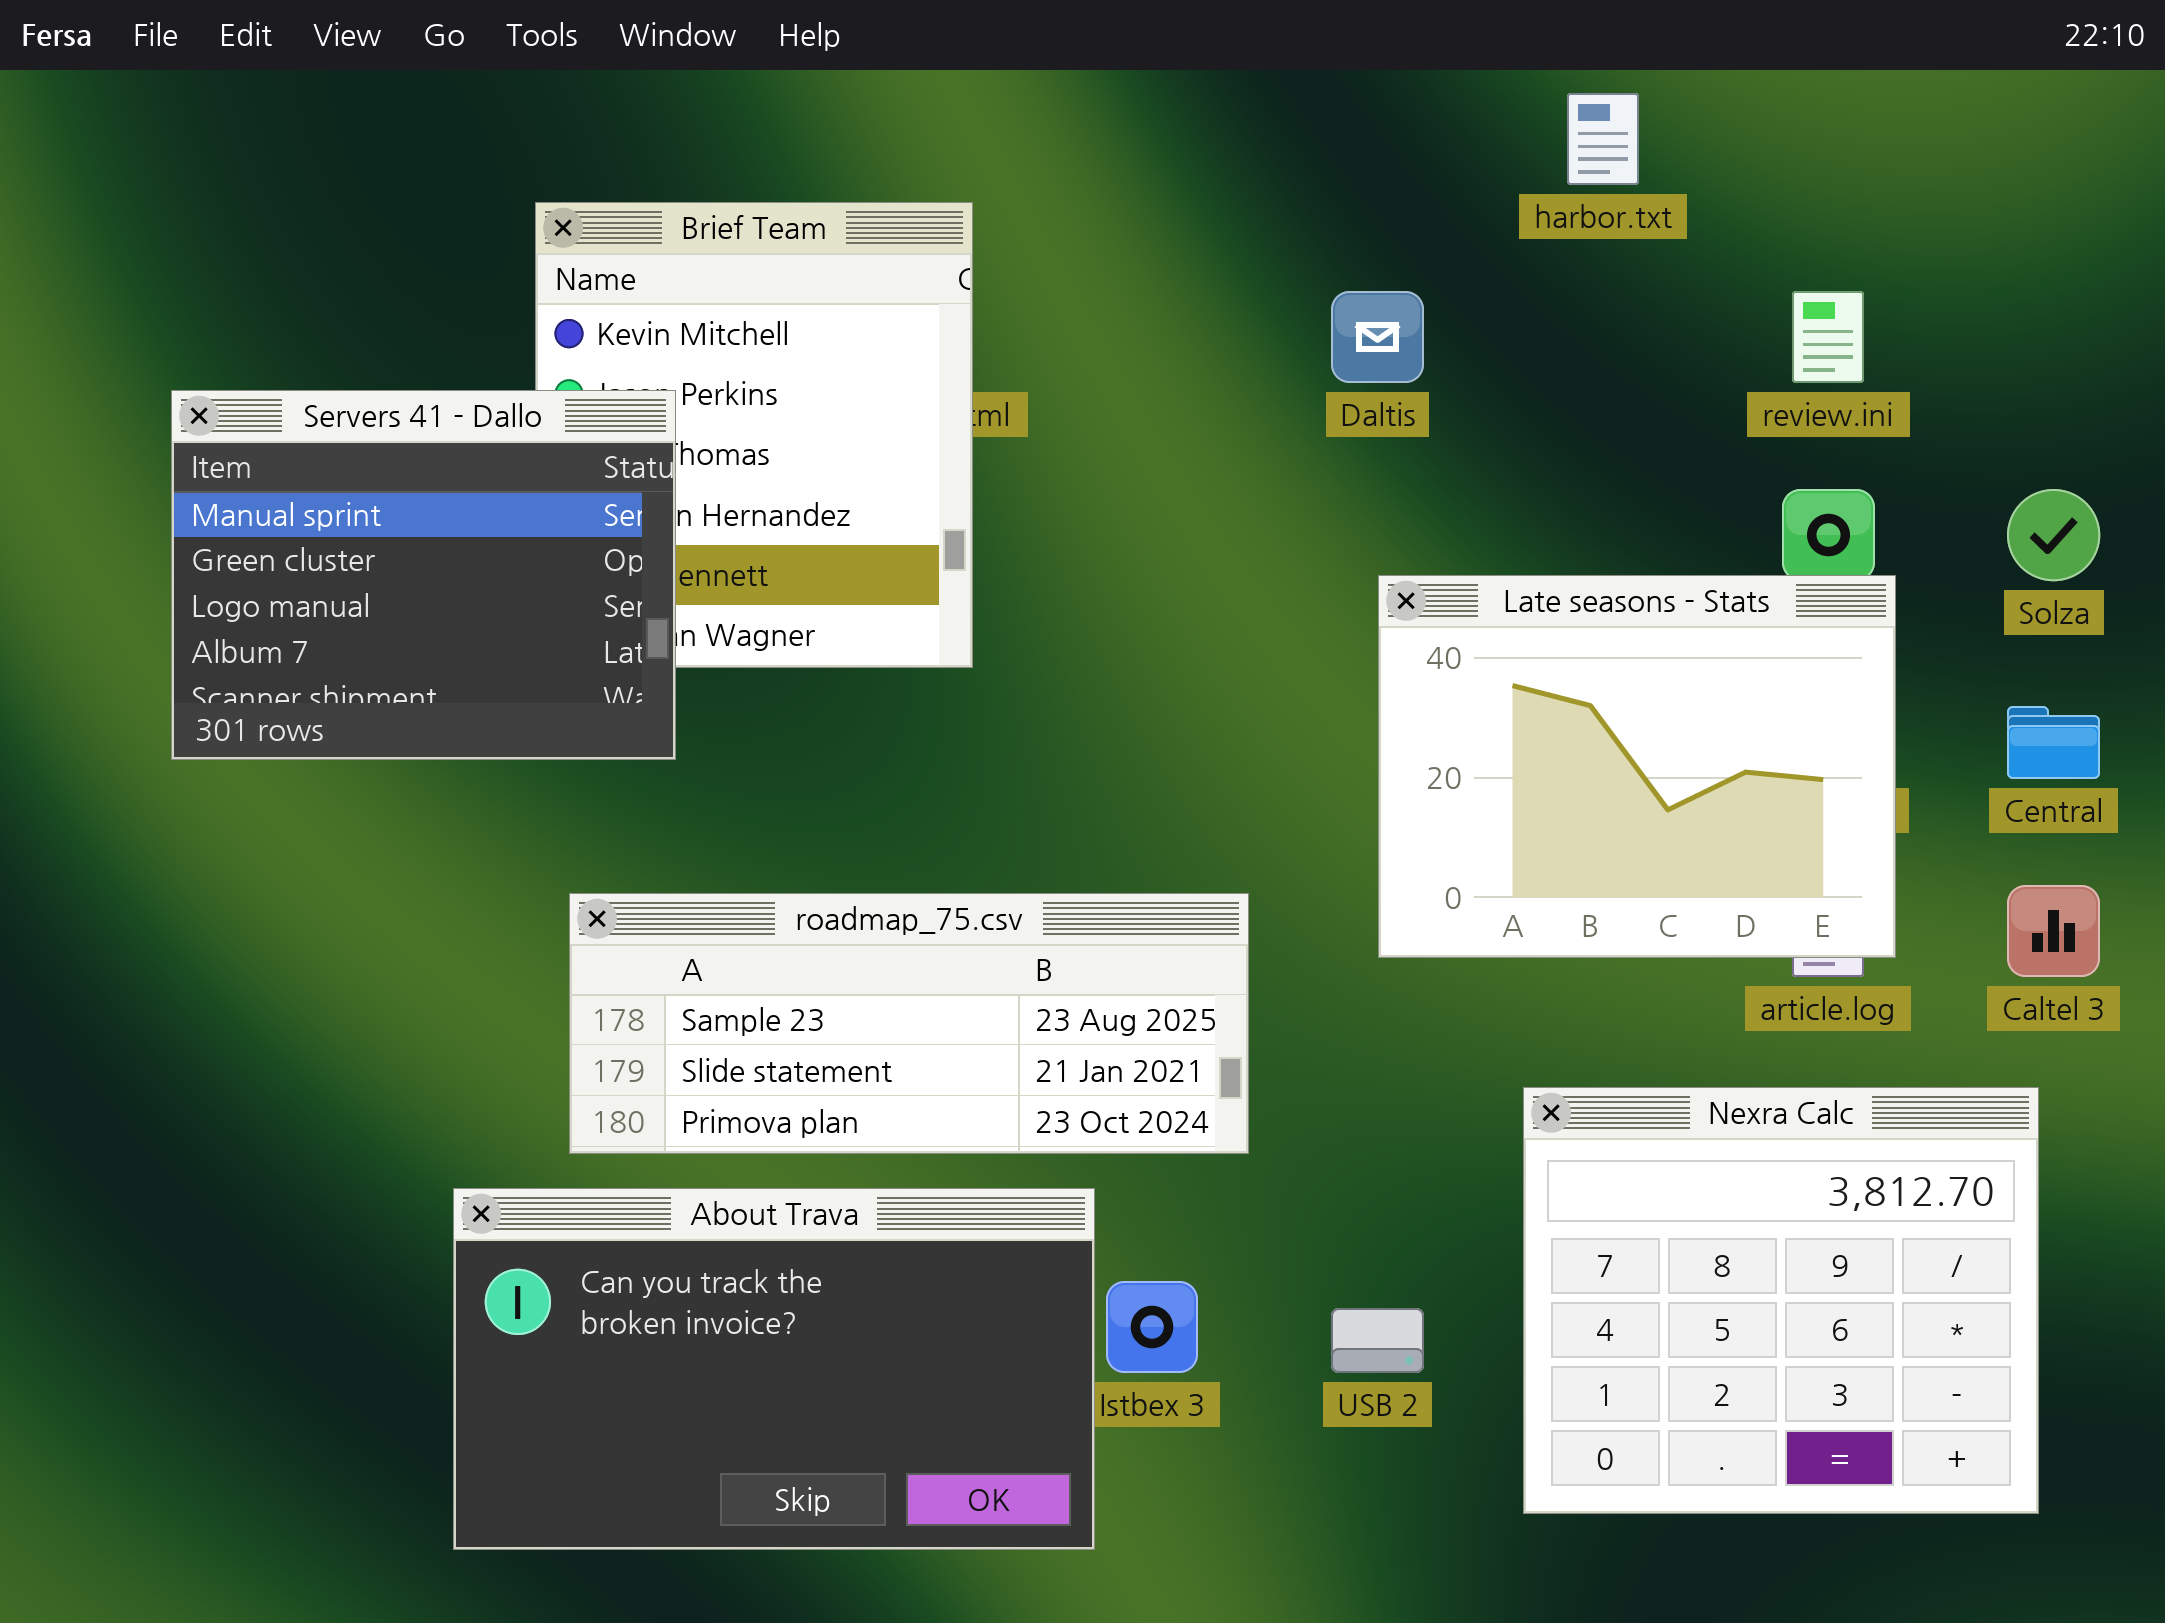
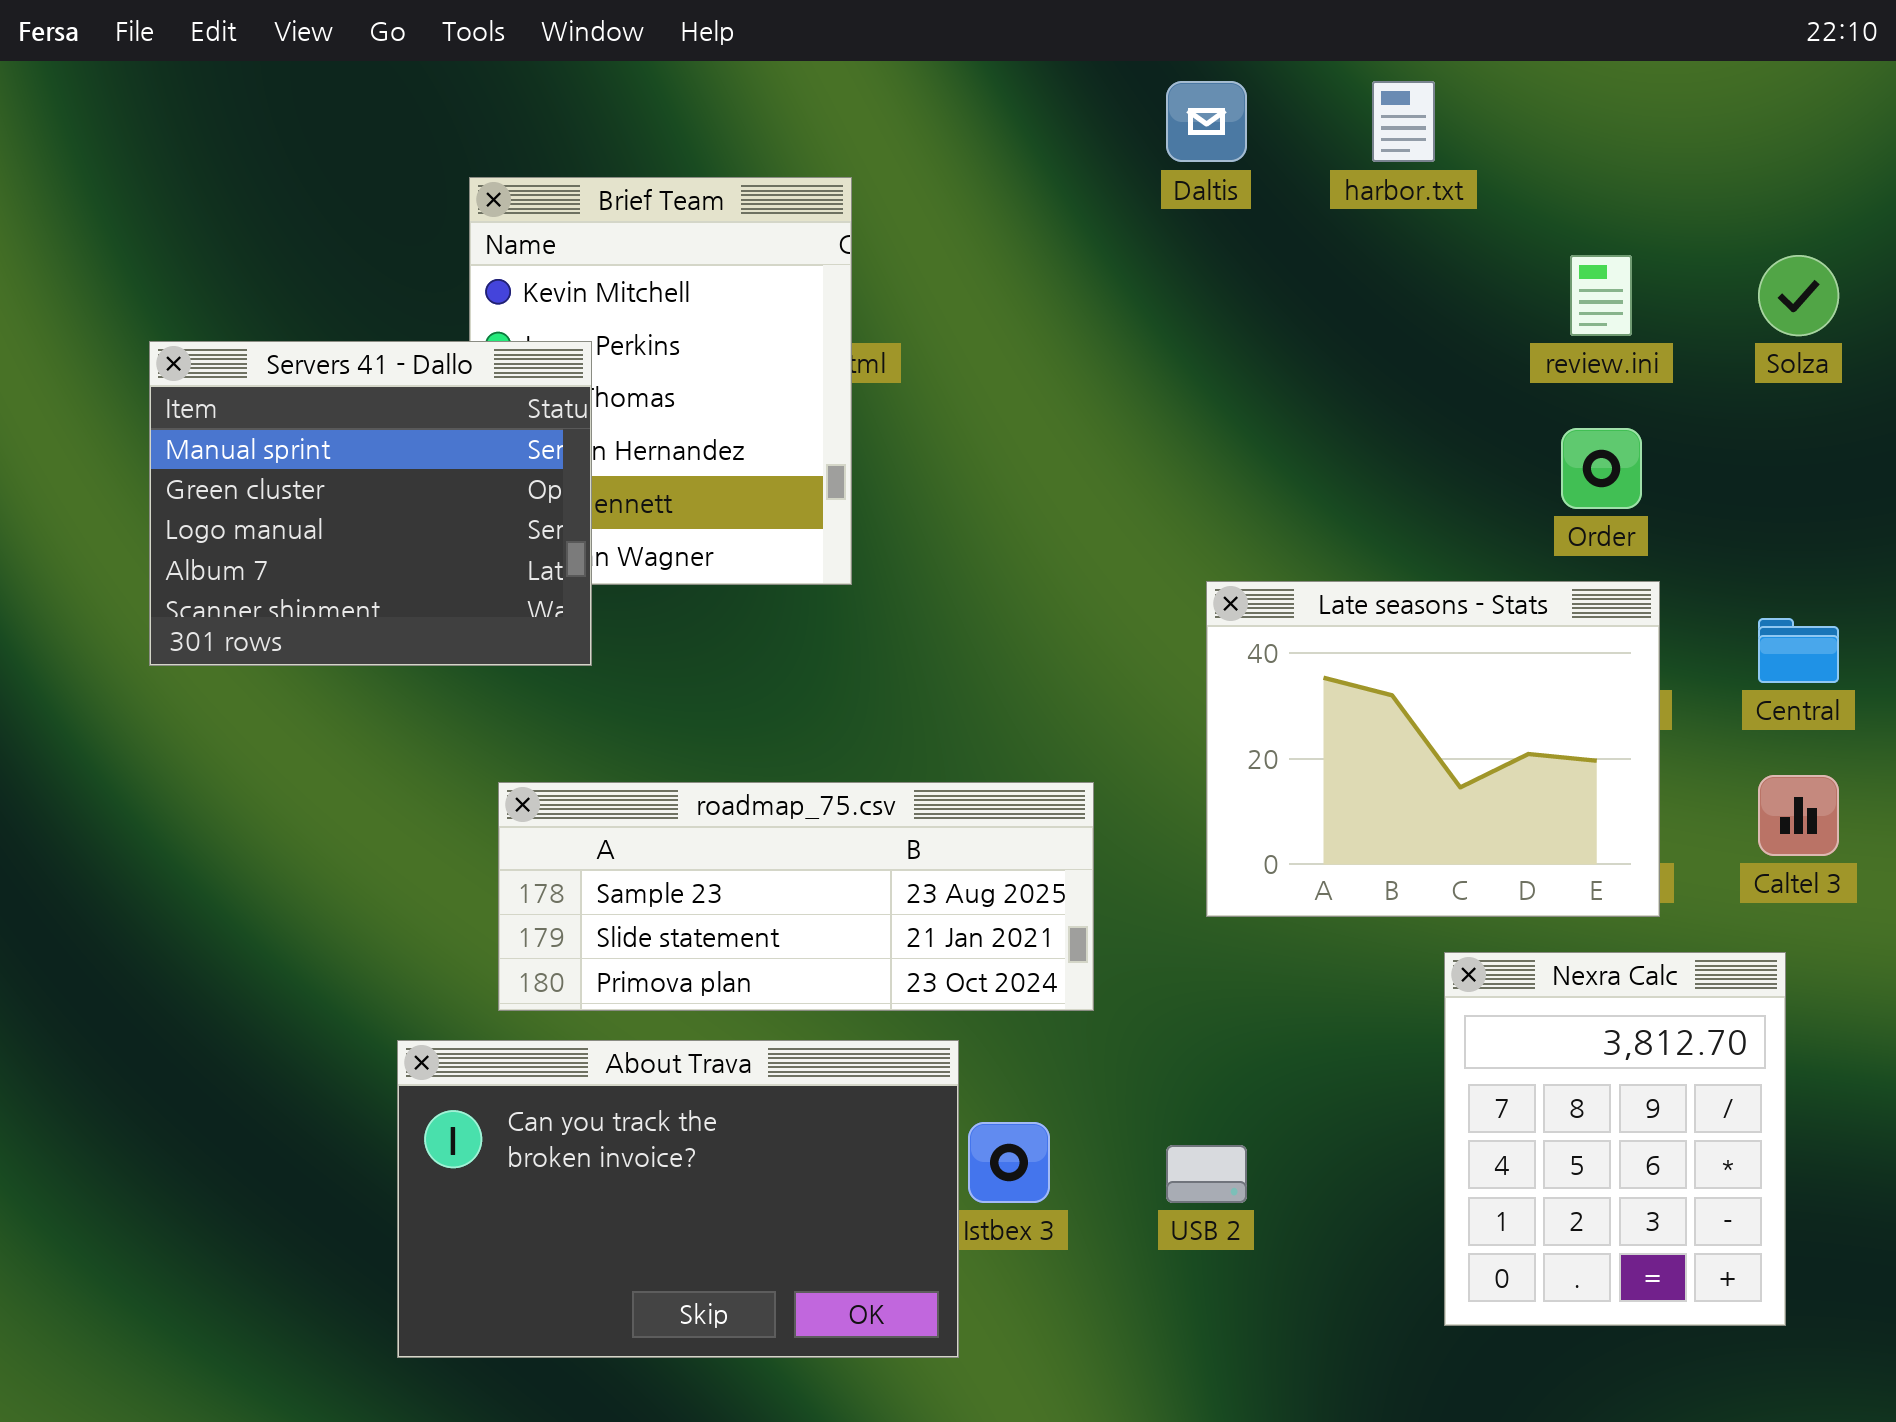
Daltis: [1331,291,1424,383] -> [1166,81,1247,162], moved
Solza: [2007,489,2100,581] -> [1758,255,1839,336], moved
Late seasons - Stats: [1378,575,1896,958] -> [1206,581,1660,917], moved
Nexra Calc: [1523,1087,2039,1514] -> [1444,952,1786,1326], resized

